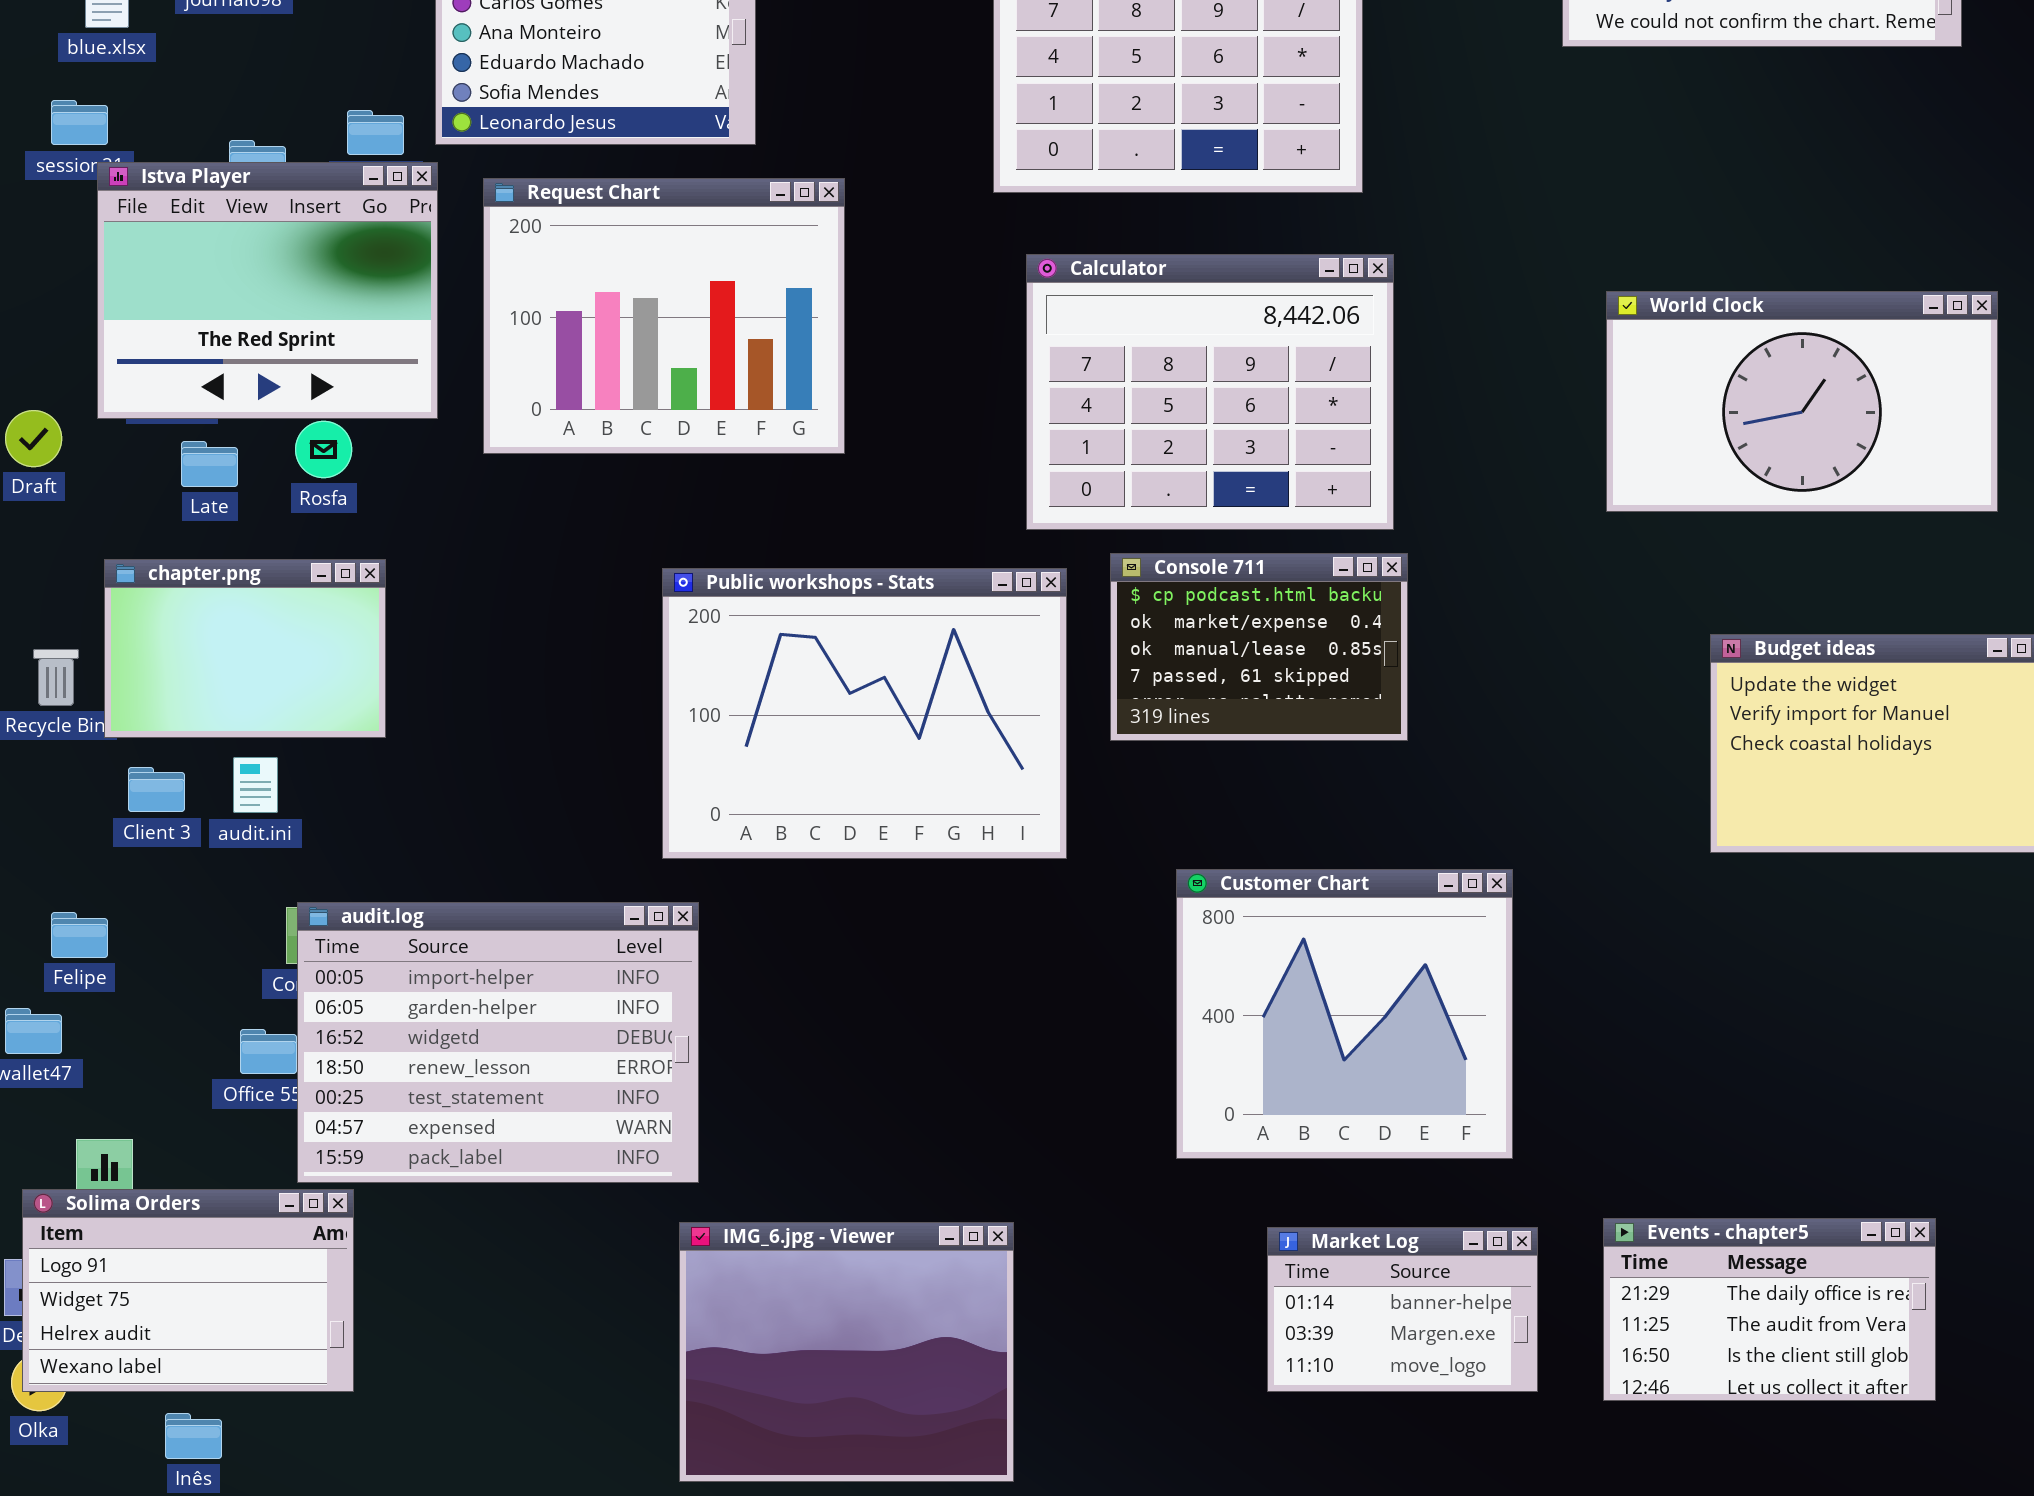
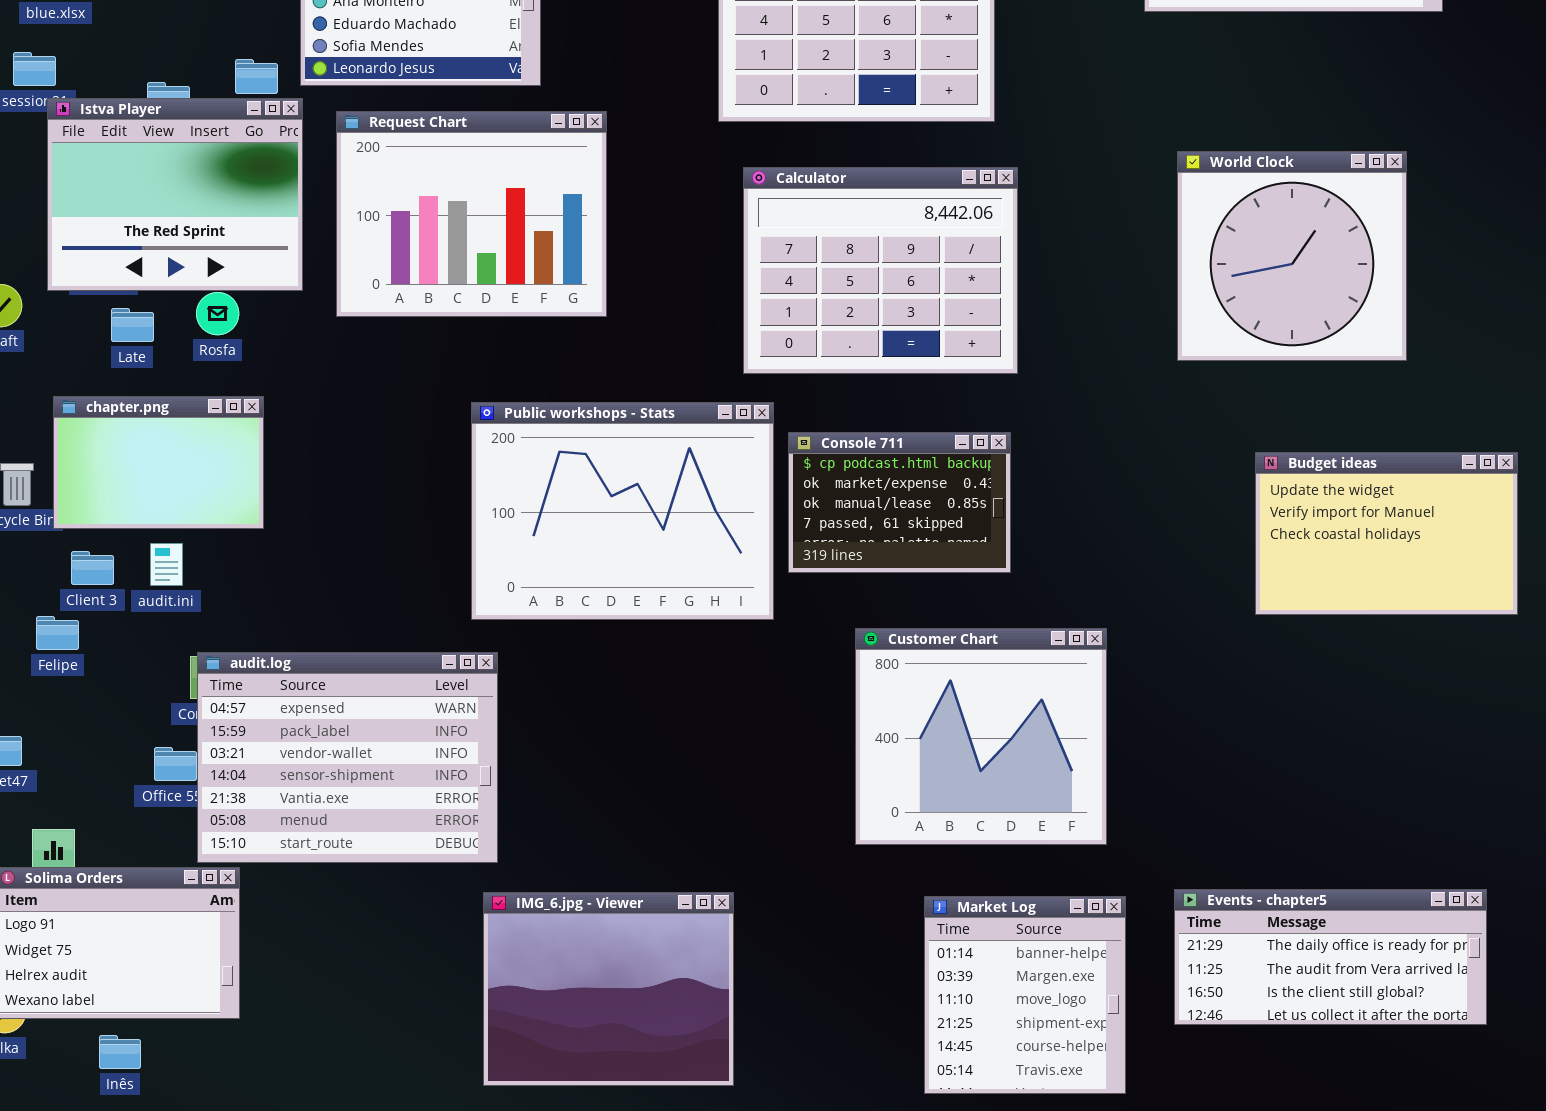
World Clock: [1606,291,1998,512] -> [1177,151,1407,361], resized
Console 711: [1110,553,1408,741] -> [788,432,1011,573], moved
audit.log: [297,902,699,1183] -> [197,652,498,863], scrolled down 5 rows
Felipe: [51,912,108,958] -> [36,616,79,650], moved
Events - chapter5: [1603,1218,1936,1401] -> [1174,889,1487,1025], resized
Market Log: [1267,1227,1538,1392] -> [924,896,1126,1094], resized

